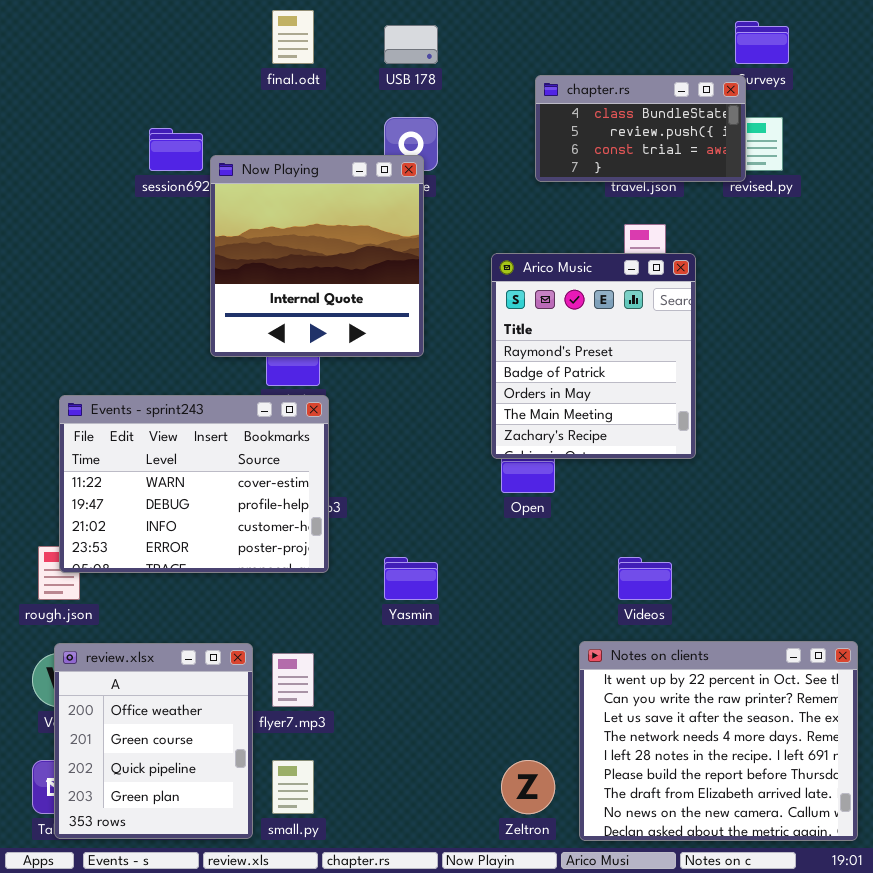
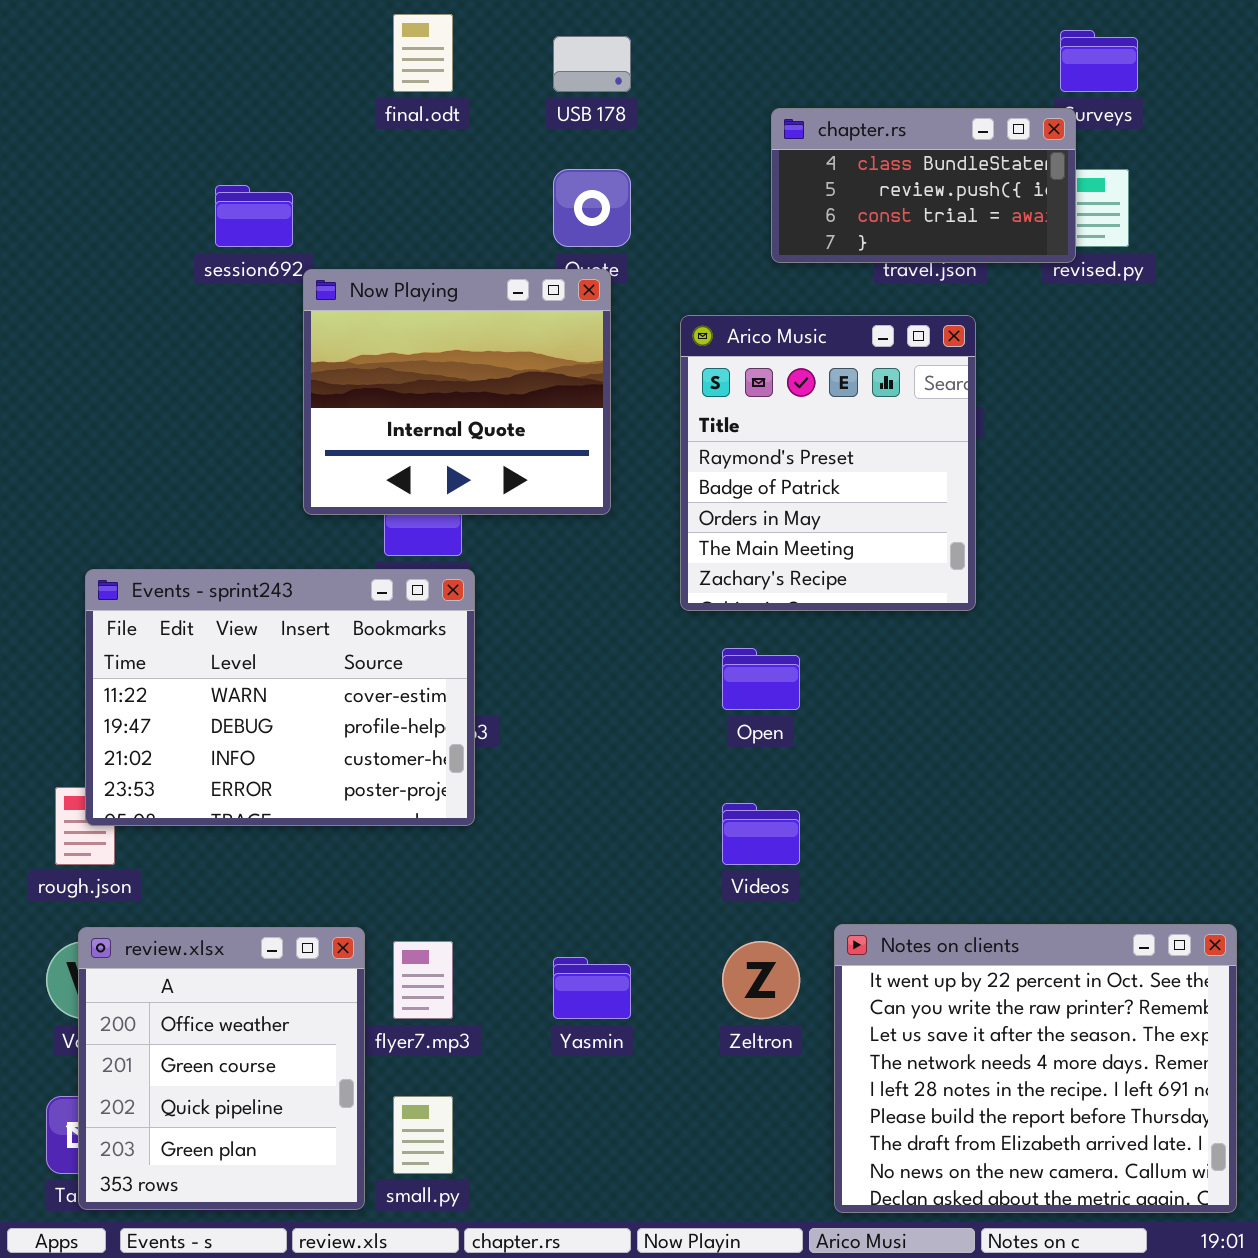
Now Playing: [210,155,424,357] -> [303,269,611,515], resized
Arico Music: [491,253,696,459] -> [680,315,976,611], moved
Yasmin: [384,557,438,600] -> [553,957,631,1019], moved
Videos: [618,557,672,600] -> [722,803,800,865], moved
Zeltron: [501,760,555,814] -> [722,941,800,1019], moved

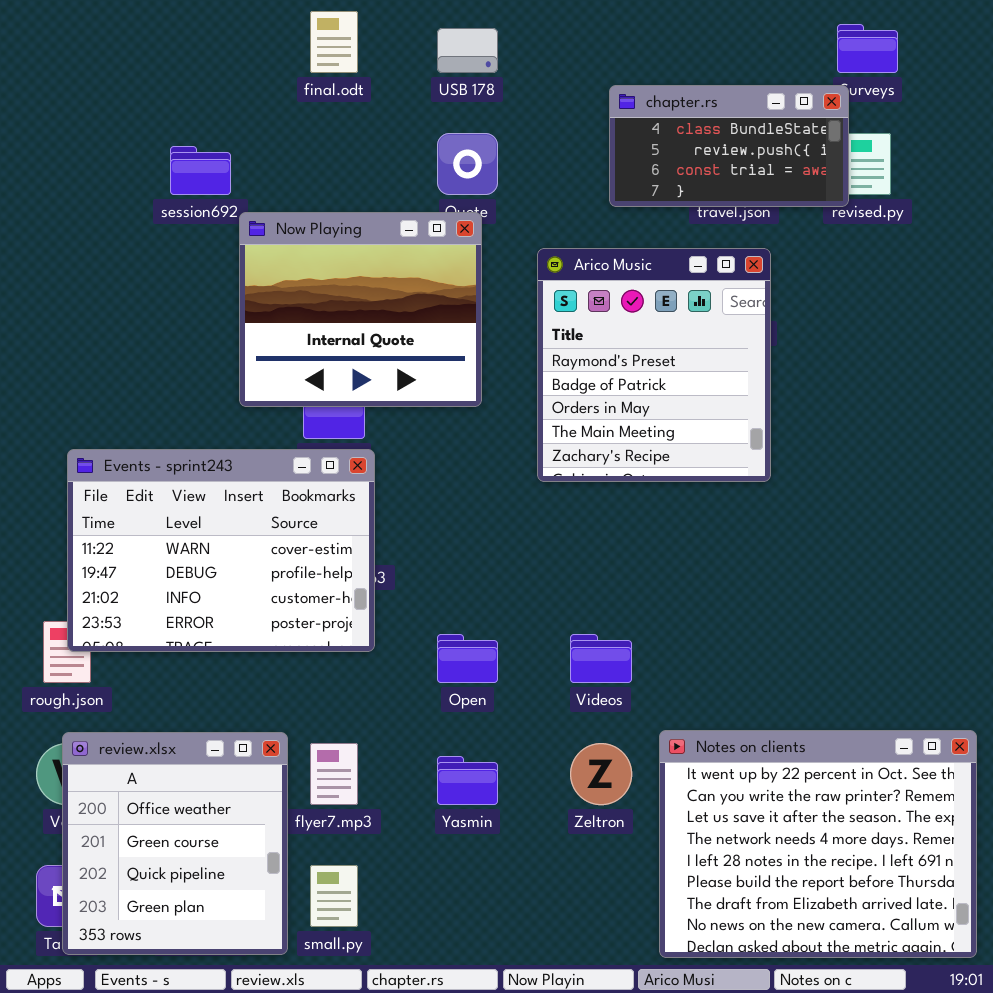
Open: [722,648,800,710] -> [437,634,498,683], moved

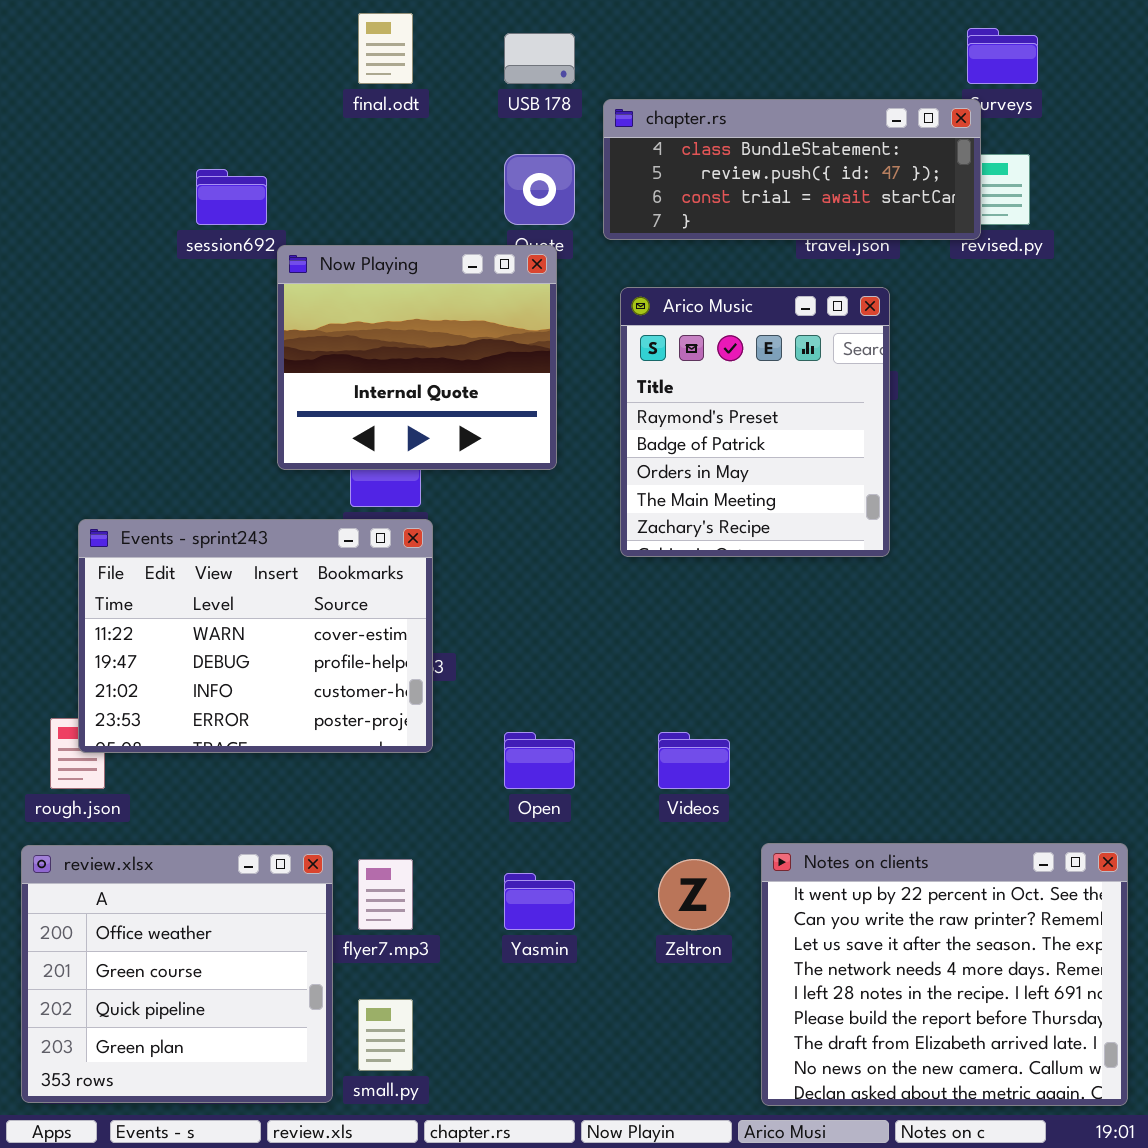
chapter.rs: [609,85,849,207] -> [603,99,981,240], resized
review.xlsx: [62,732,288,955] -> [21,845,333,1103], resized

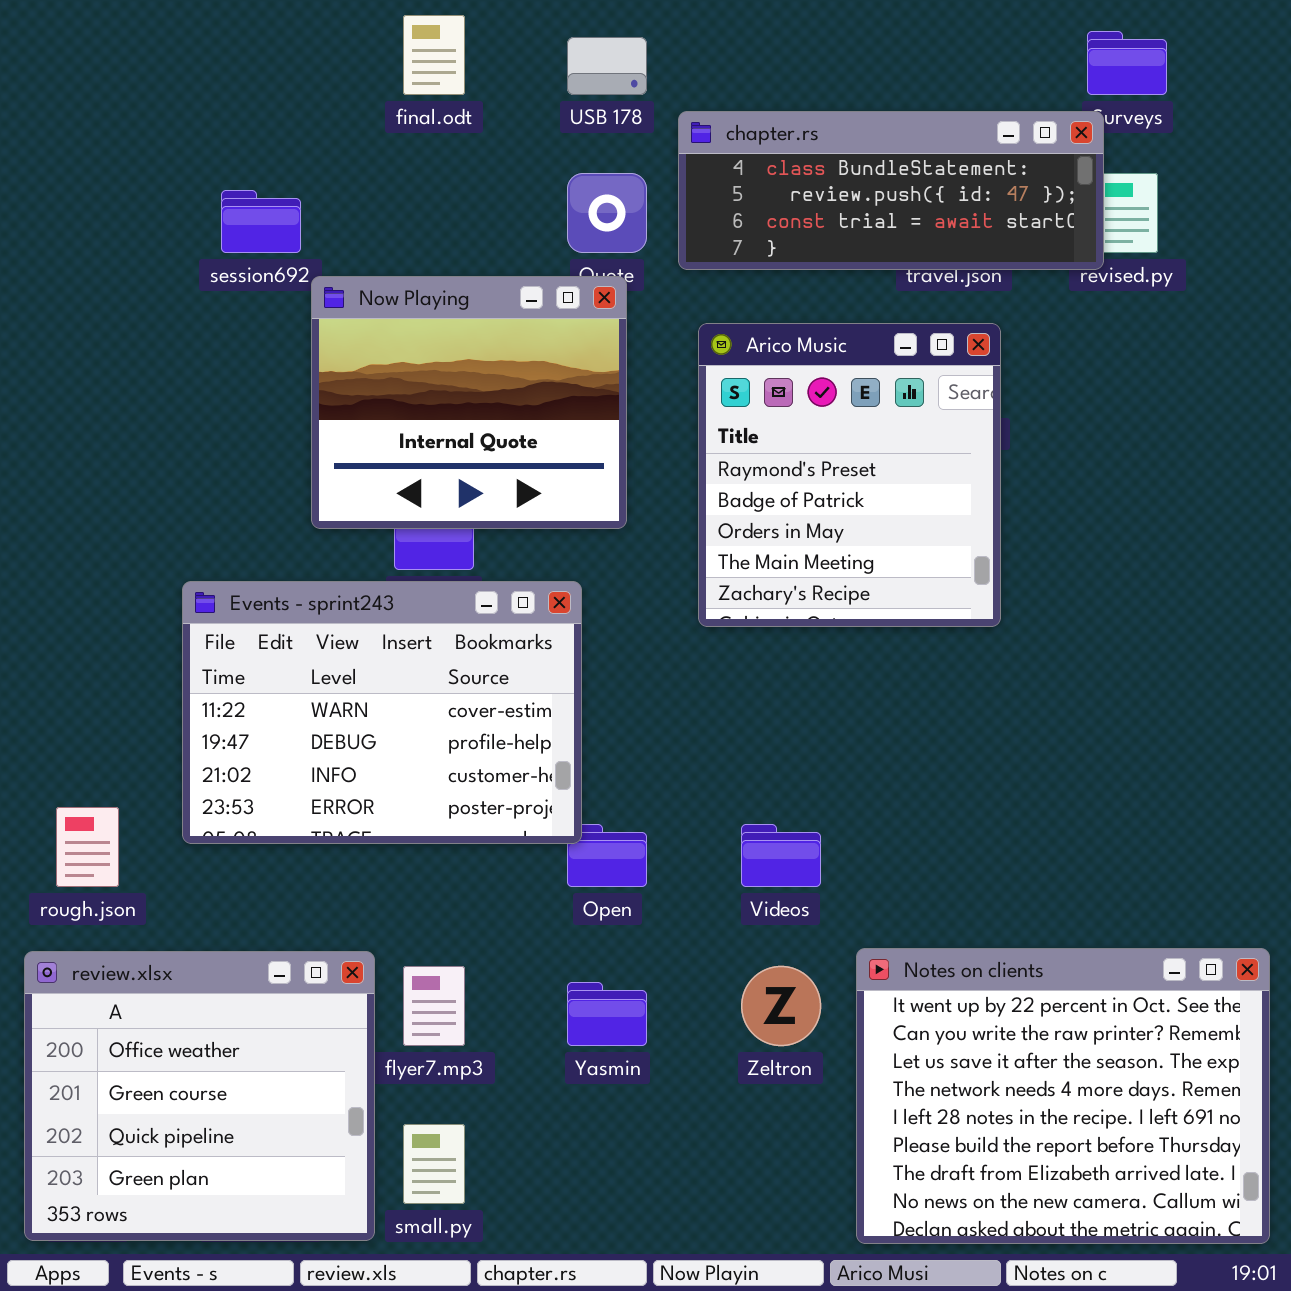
Events - sprint243: [78,519,433,753] -> [182,581,582,844], moved

